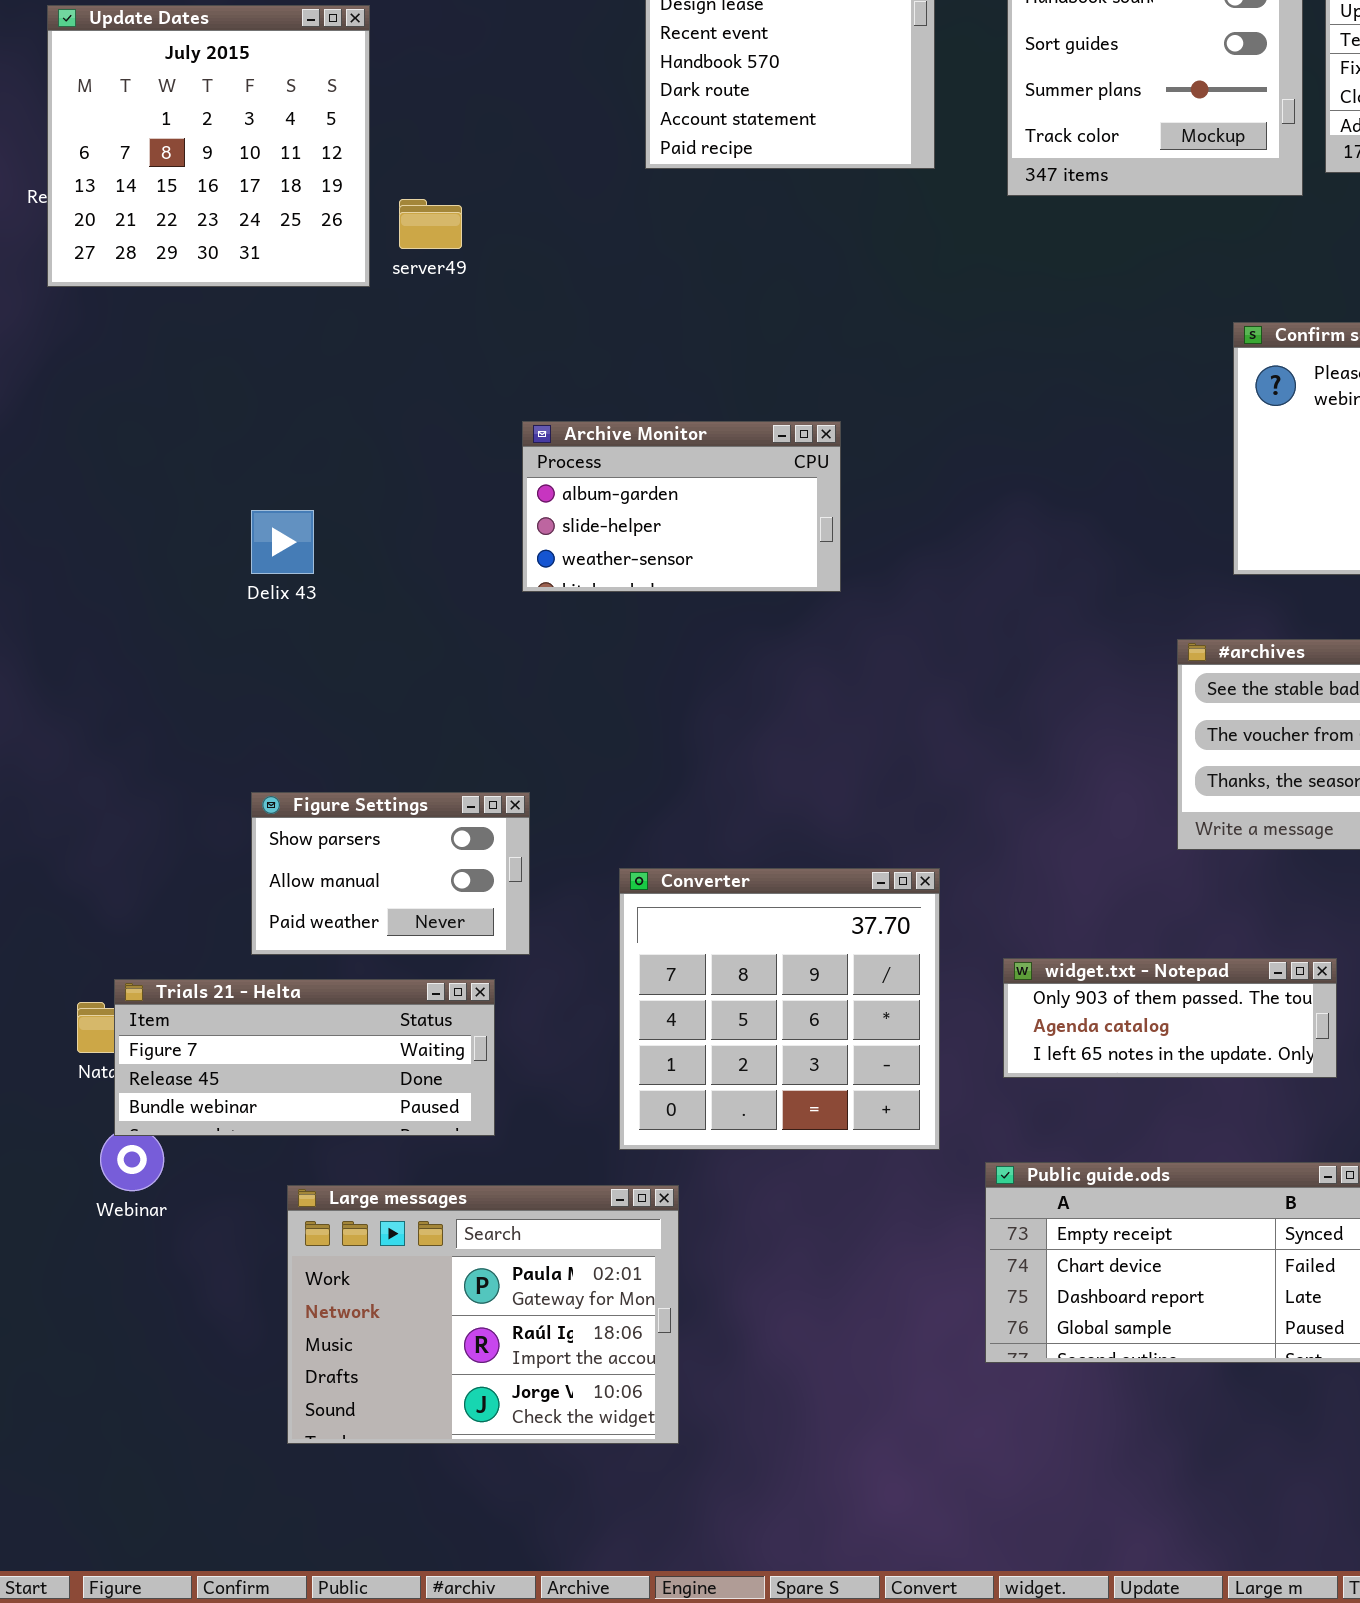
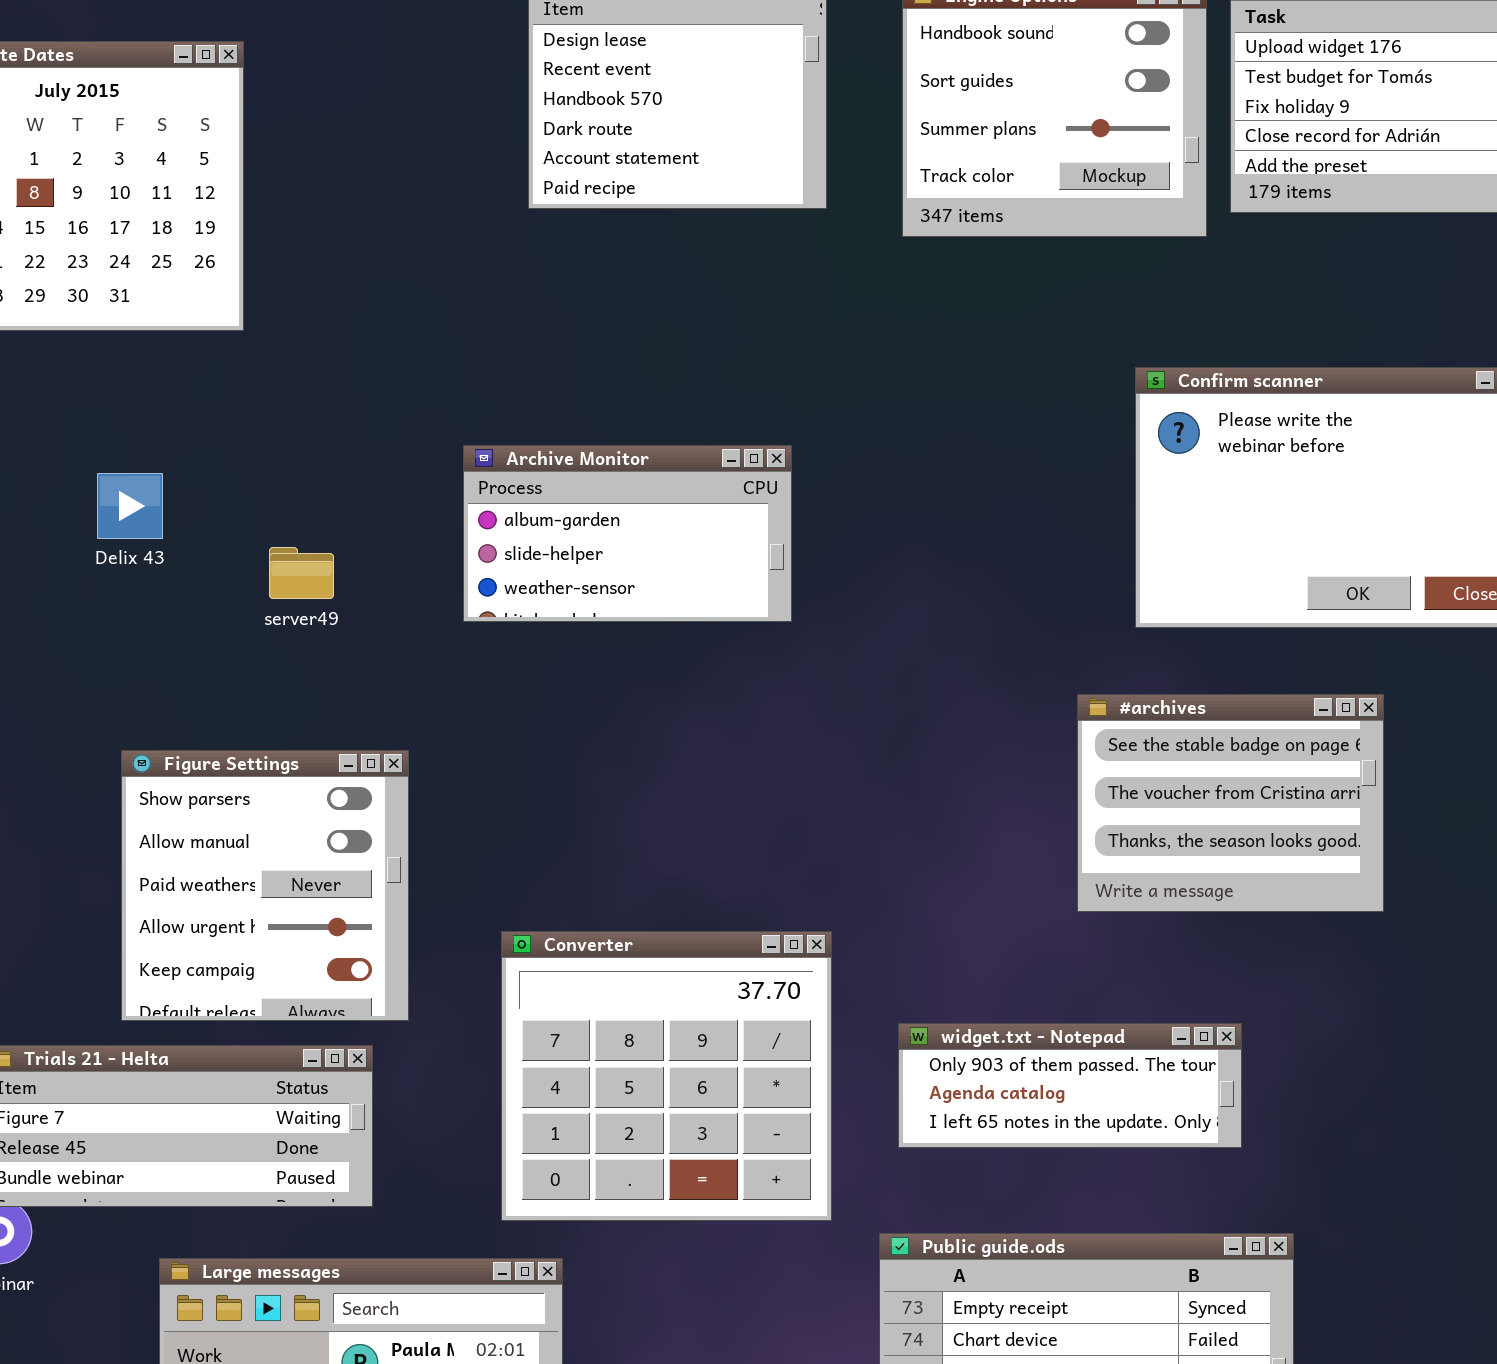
server49: [399,199,462,249] -> [269,547,334,599], moved
Archive Monitor: [522,421,841,592] -> [463,445,792,622], moved
Delix 43: [251,510,314,574] -> [97,473,163,539], moved
Figure Settings: [251,792,530,955] -> [121,750,409,1021], resized

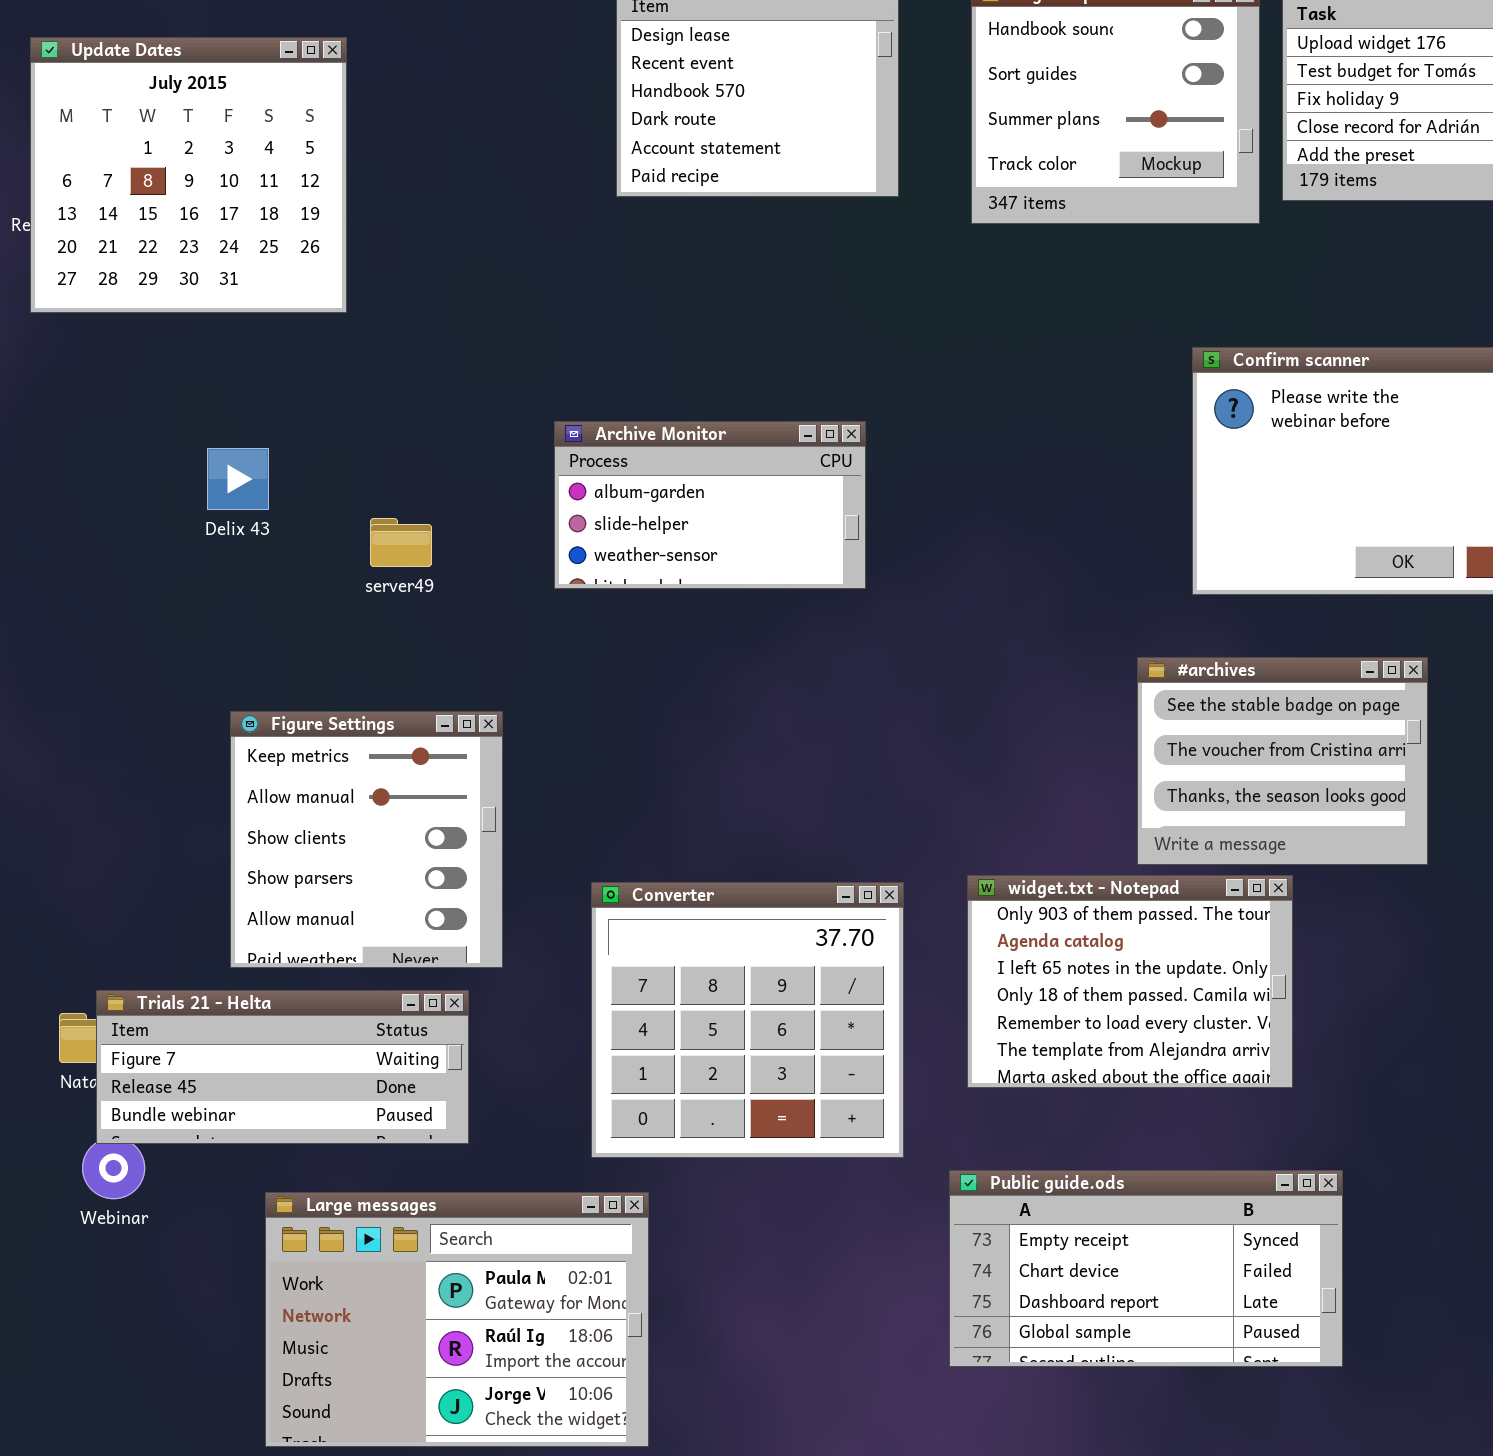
Figure Settings: [121,750,409,1021] -> [230,711,503,968], scrolled up 3 rows
widget.txt - Notepad: [898,1023,1242,1148] -> [967,875,1293,1088], resized

